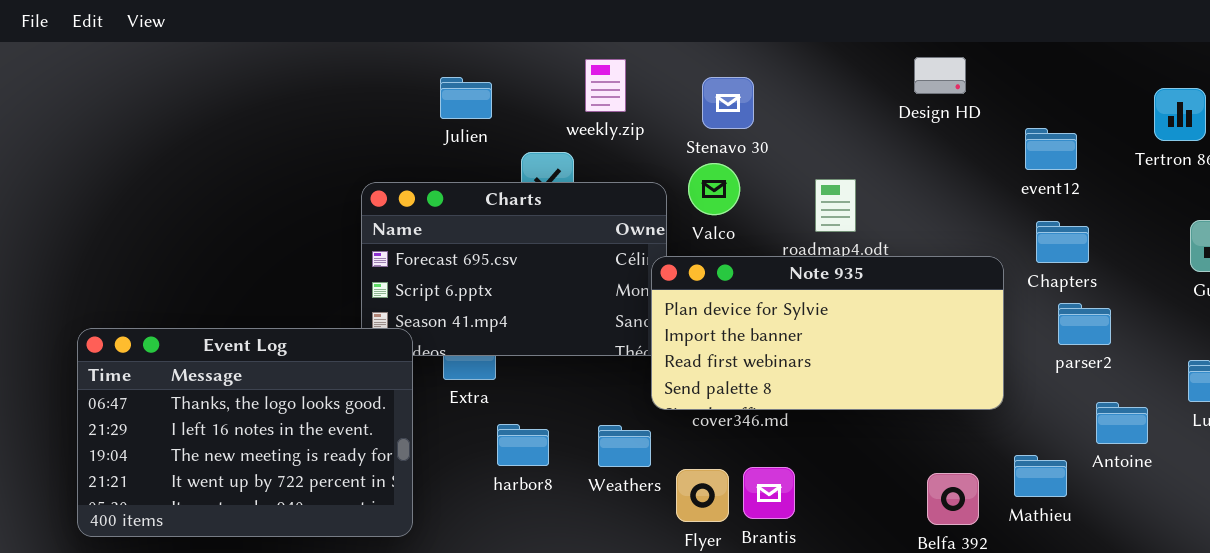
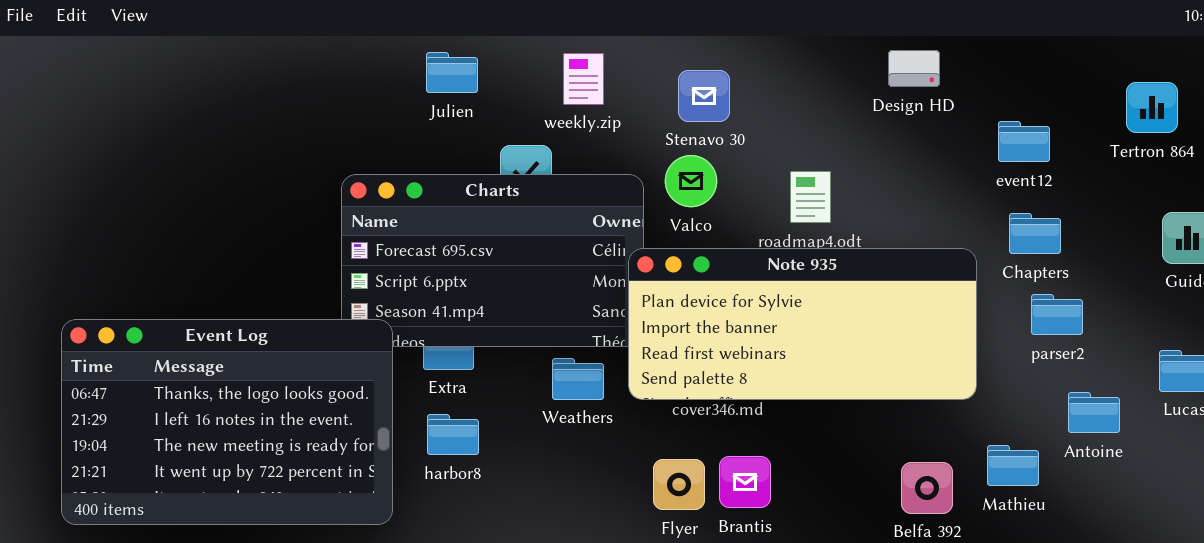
Julien: [440,77,492,119] -> [426,52,478,93], moved
harbor8: [497,424,549,466] -> [427,414,479,455], moved
Weathers: [598,425,651,467] -> [552,358,604,400], moved

